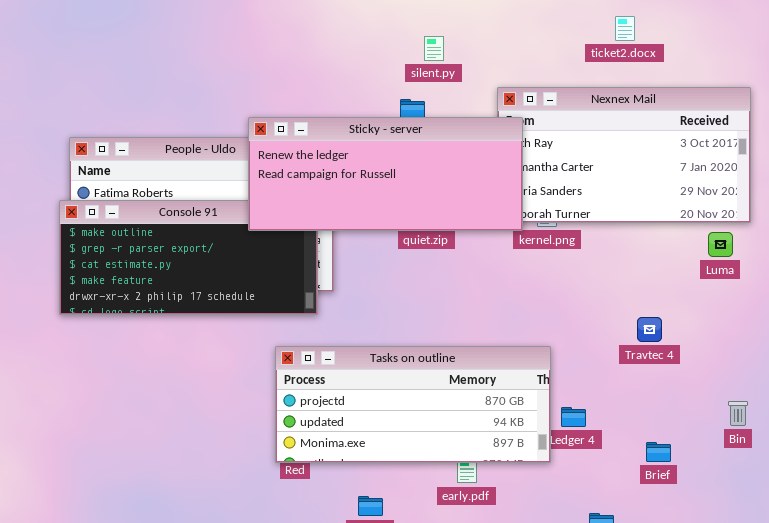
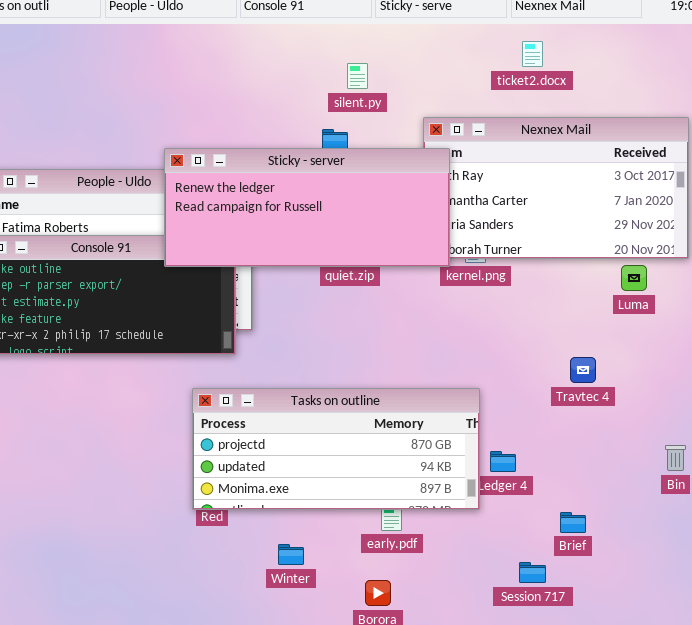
ticket2.docx: [615,16,635,41] -> [522,41,543,67], moved
Luma: [708,232,733,257] -> [621,265,647,291], moved
Brief: [646,442,671,462] -> [560,512,586,533], moved

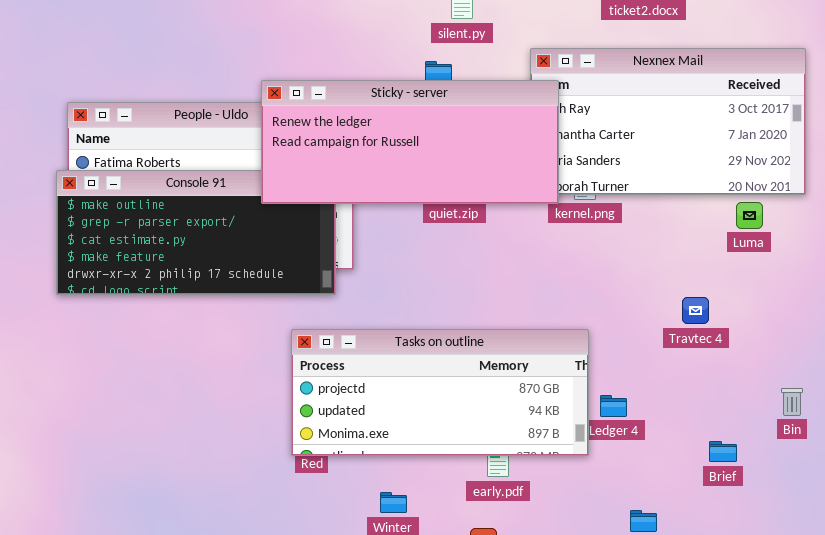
Brief: [560,512,586,533] -> [709,441,737,462], moved

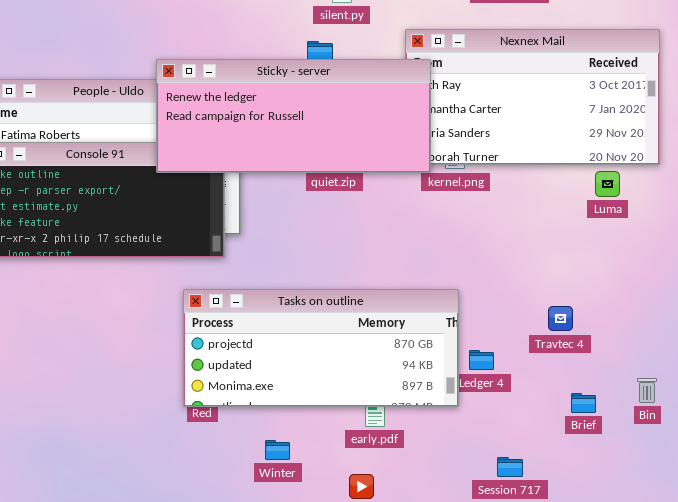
Travtec 4: [682,297,709,324] -> [548,306,573,331], moved
Bin: [781,388,803,416] -> [637,378,657,403], moved

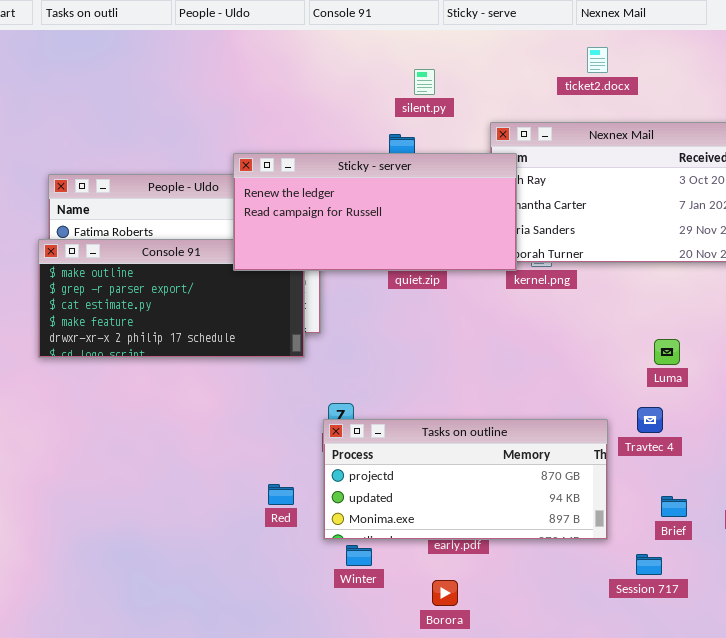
Luma: [595,171,620,197] -> [654,339,680,365], moved
Tasks on outline: [183,289,459,407] -> [323,419,608,540], moved
Session 717: [497,457,523,477] -> [636,554,662,575], moved

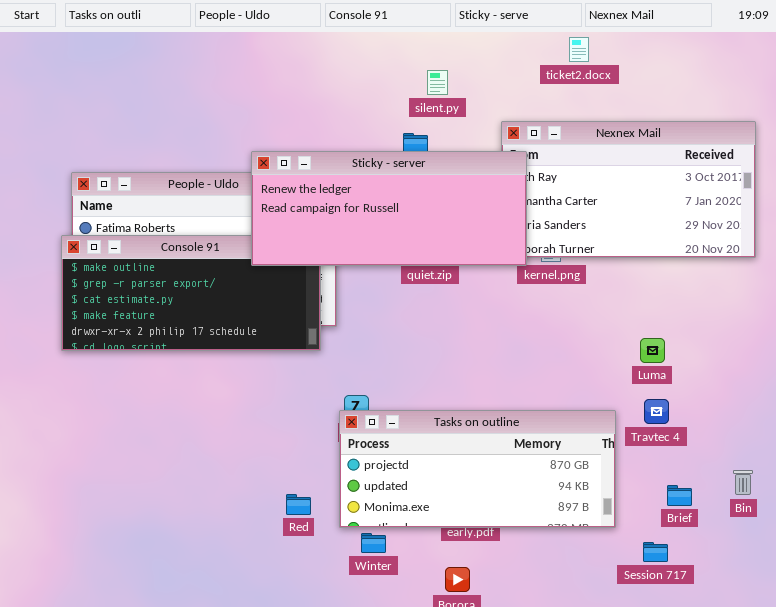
ticket2.docx: [587,47,608,73] -> [569,37,589,62], moved
Luma: [654,339,680,365] -> [640,338,665,363], moved
Red: [268,484,294,505] -> [286,494,311,515], moved

